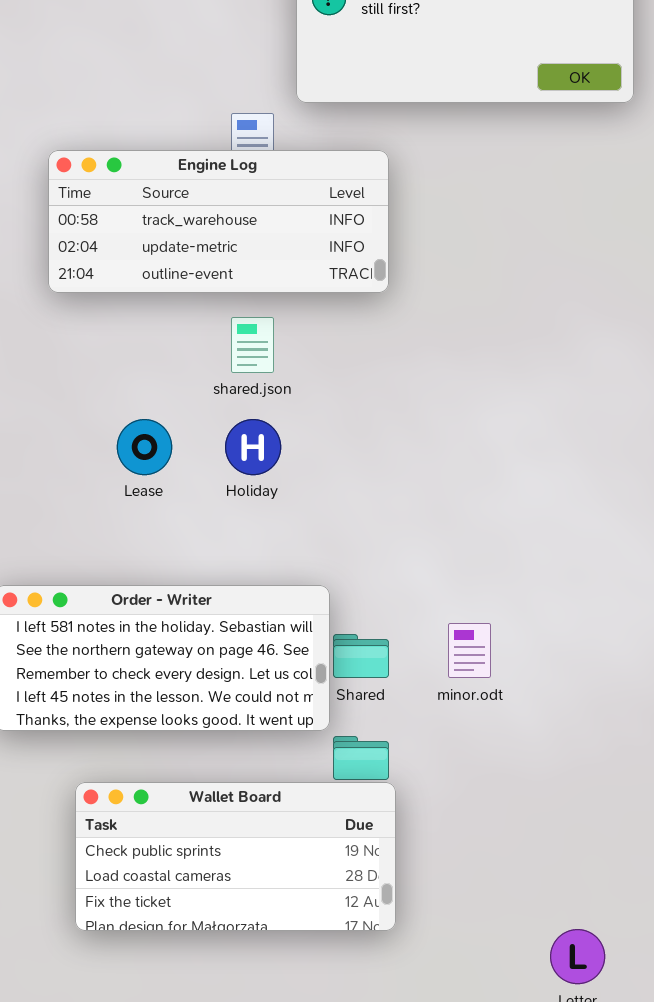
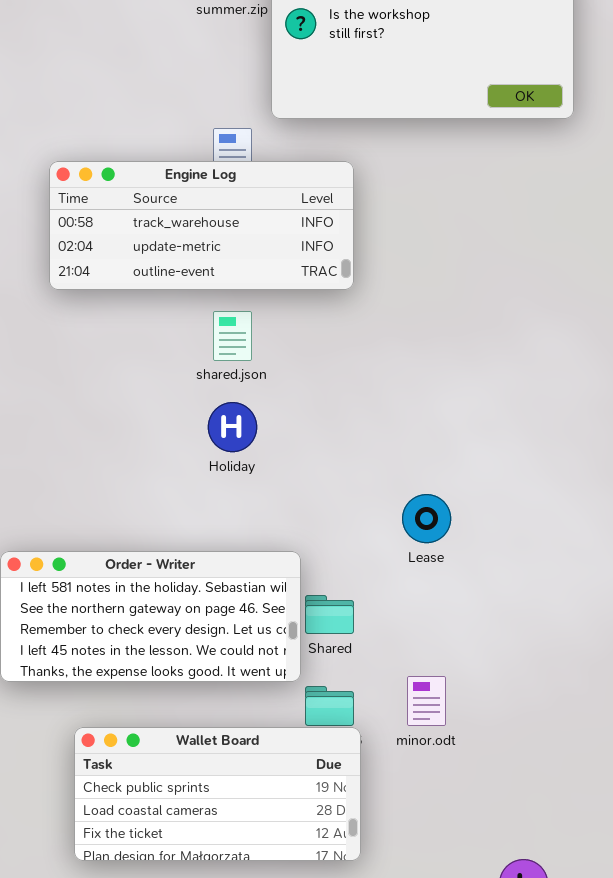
Lease: [117,419,172,475] -> [402,494,451,543], moved
minor.odt: [448,623,491,678] -> [407,676,446,726], moved

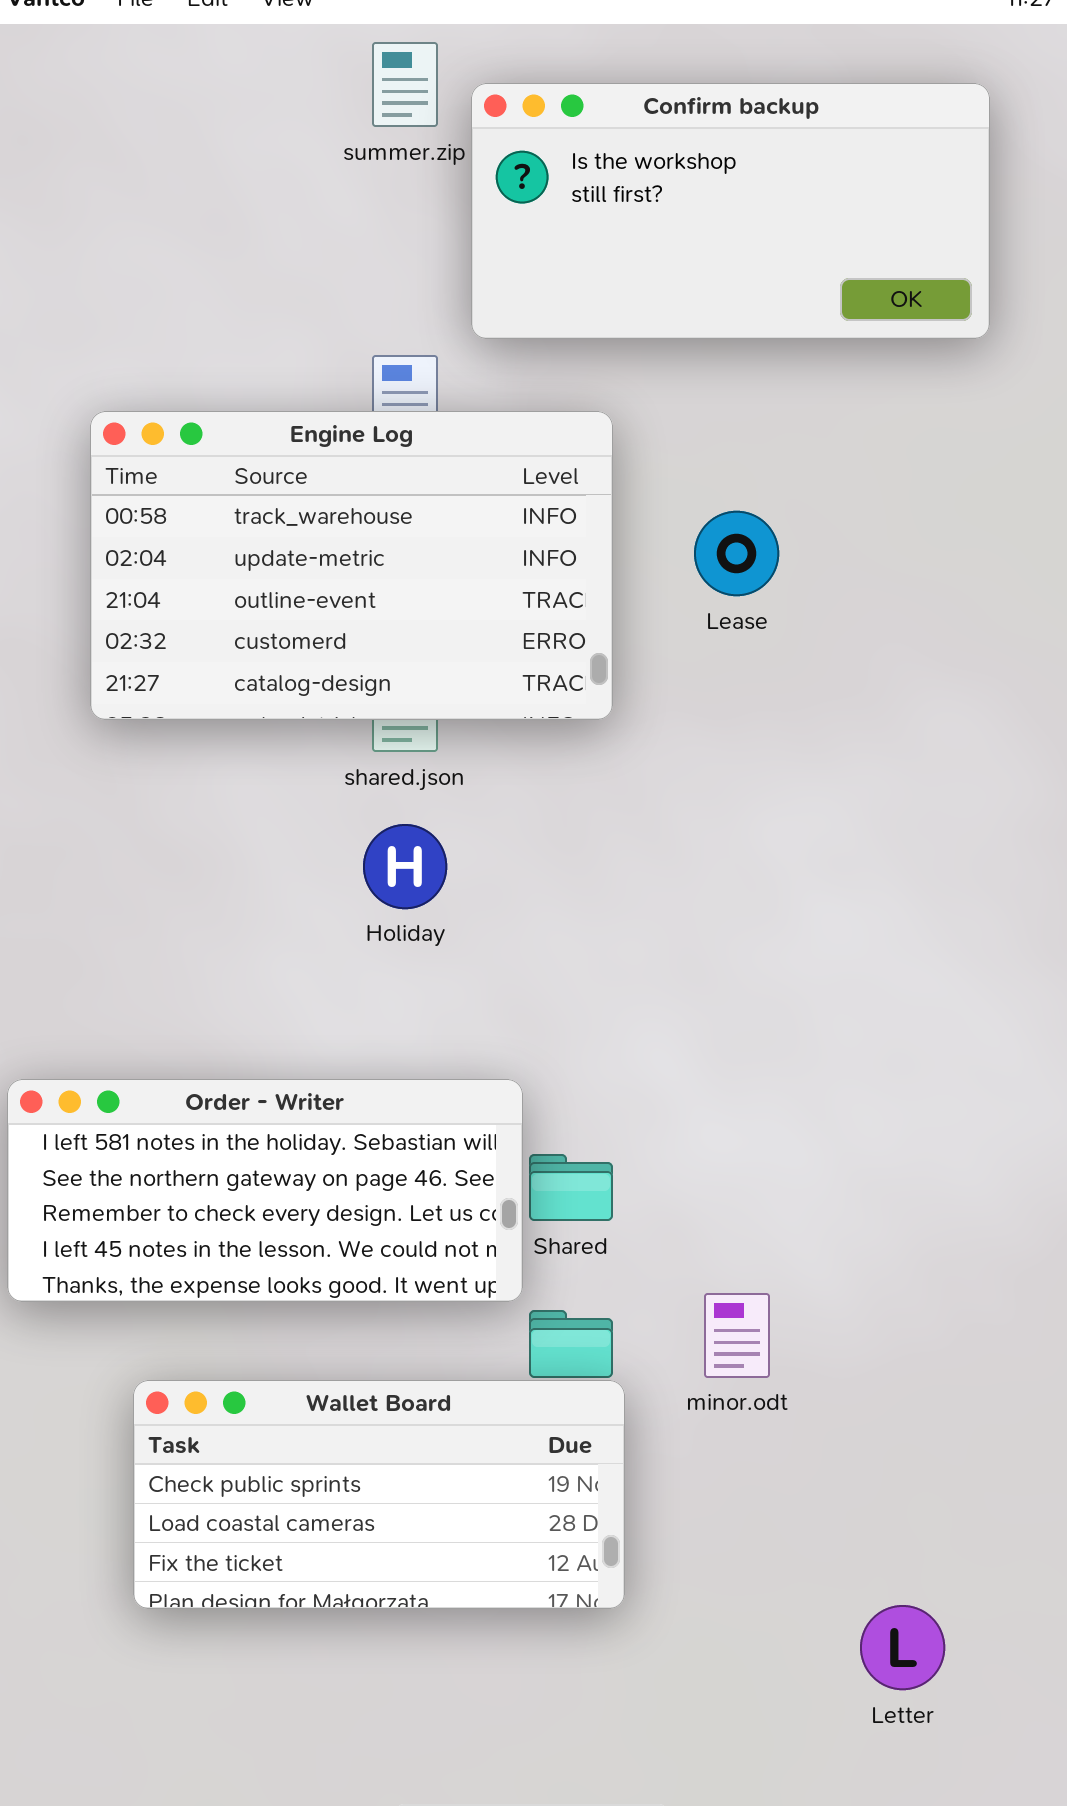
Engine Log: [49,161,354,290] -> [90,411,613,720], resized
Lease: [402,494,451,543] -> [694,511,779,596], moved

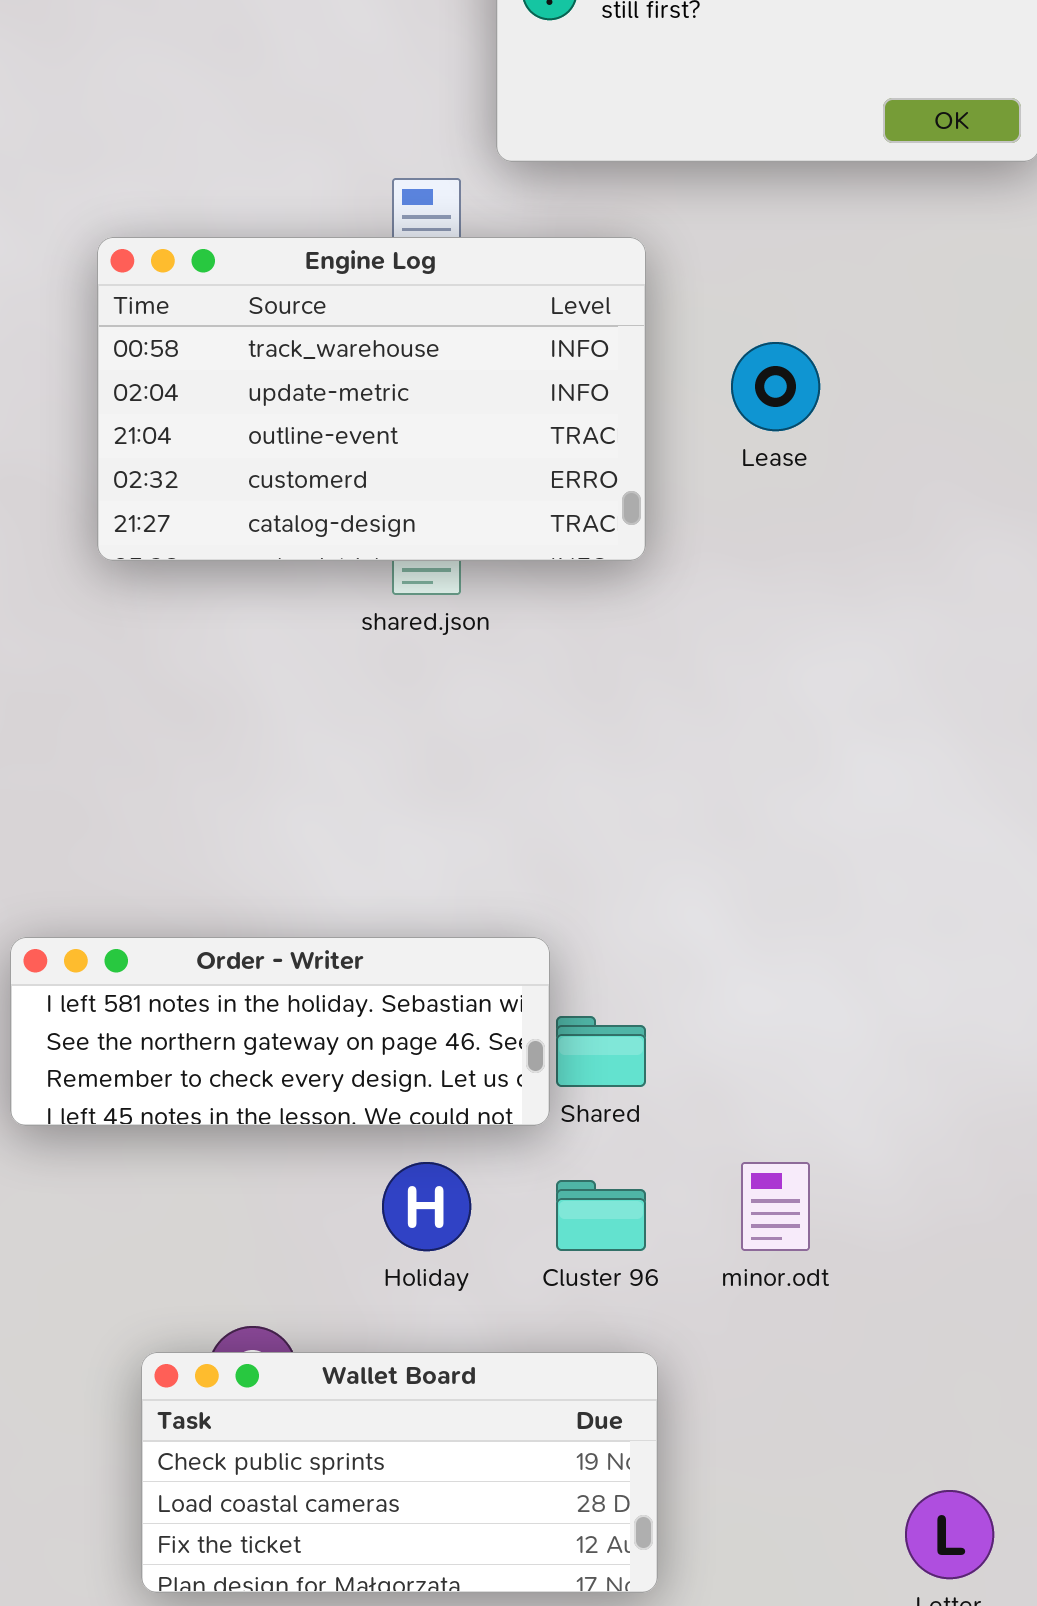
Holiday: [363,824,447,909] -> [382,1162,471,1251], moved
Order - Writer: [7,1079,523,1302] -> [10,937,550,1126], resized
Wallet Board: [133,1380,625,1609] -> [141,1352,658,1593], moved

